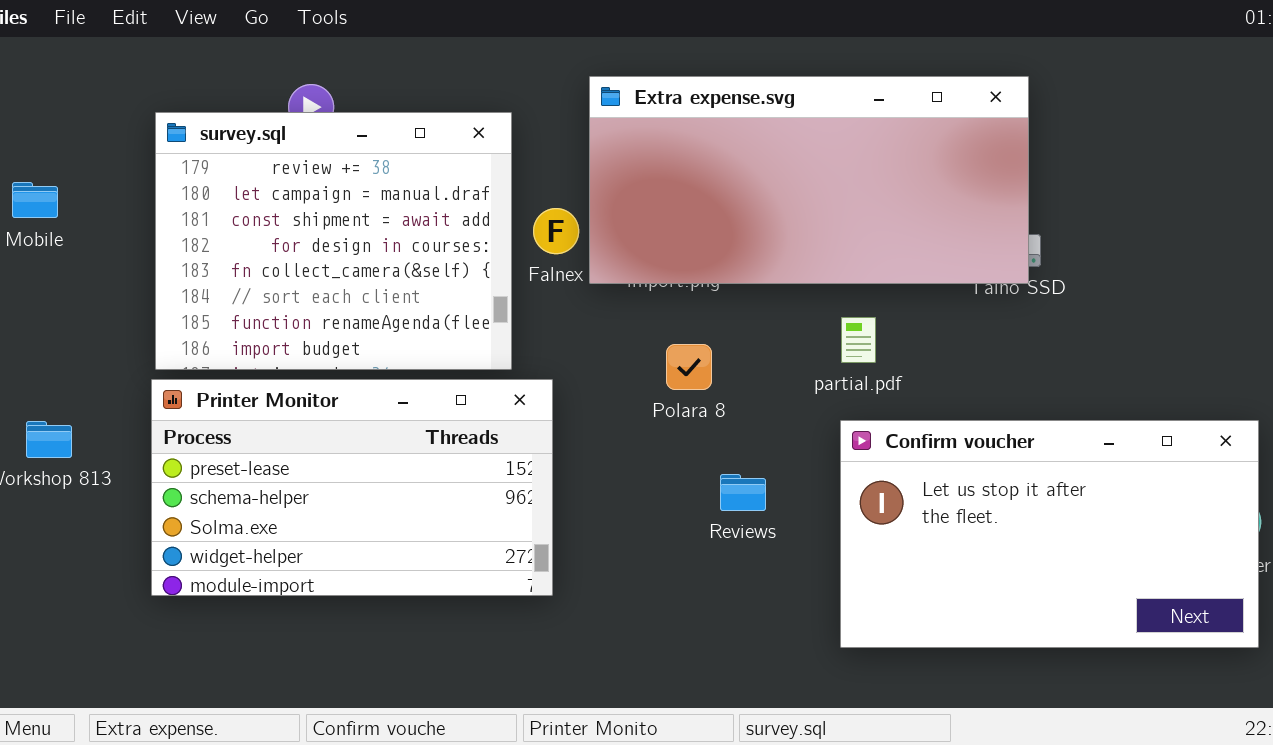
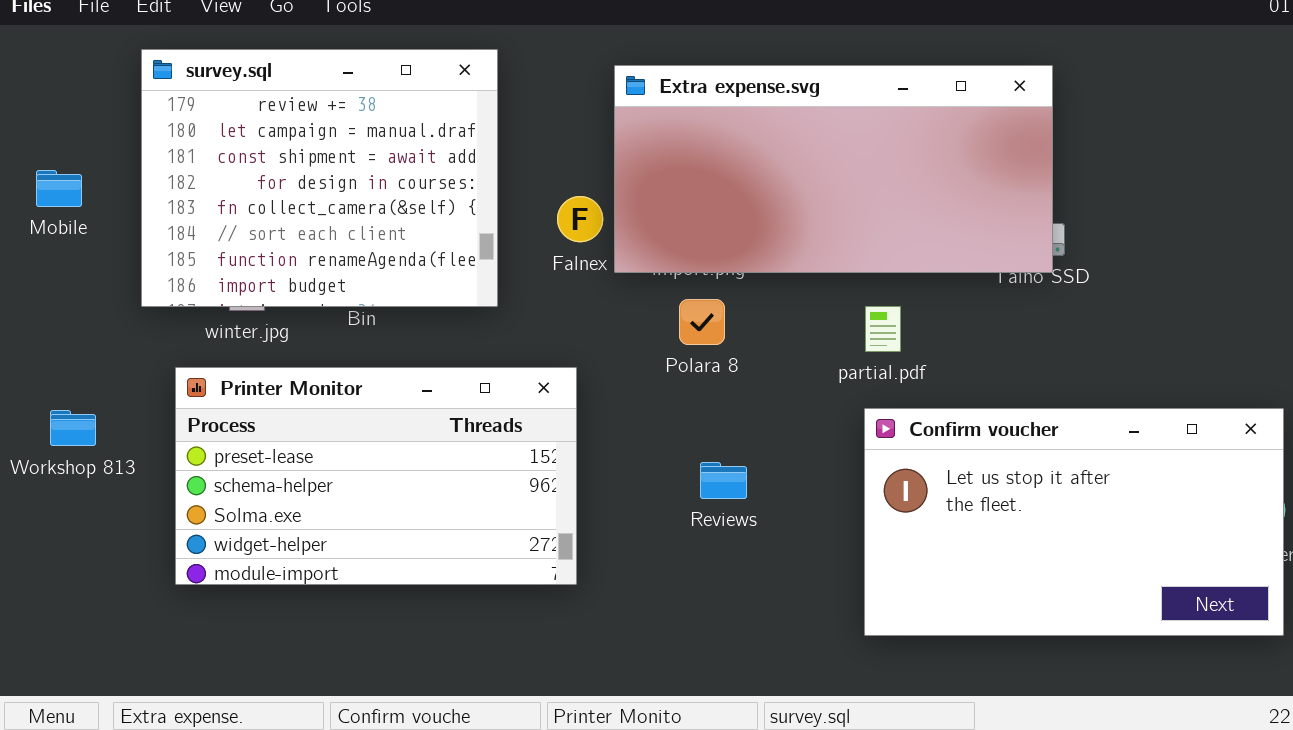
survey.sql: [155,112,512,370] -> [141,49,498,307], moved
Polara 8: [666,344,712,390] -> [679,299,725,345], moved
Reviews: [720,474,766,511] -> [700,462,747,499], moved

